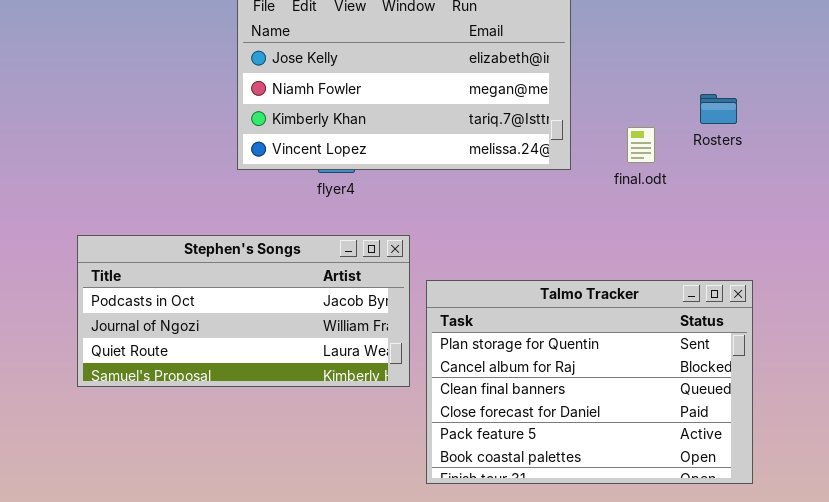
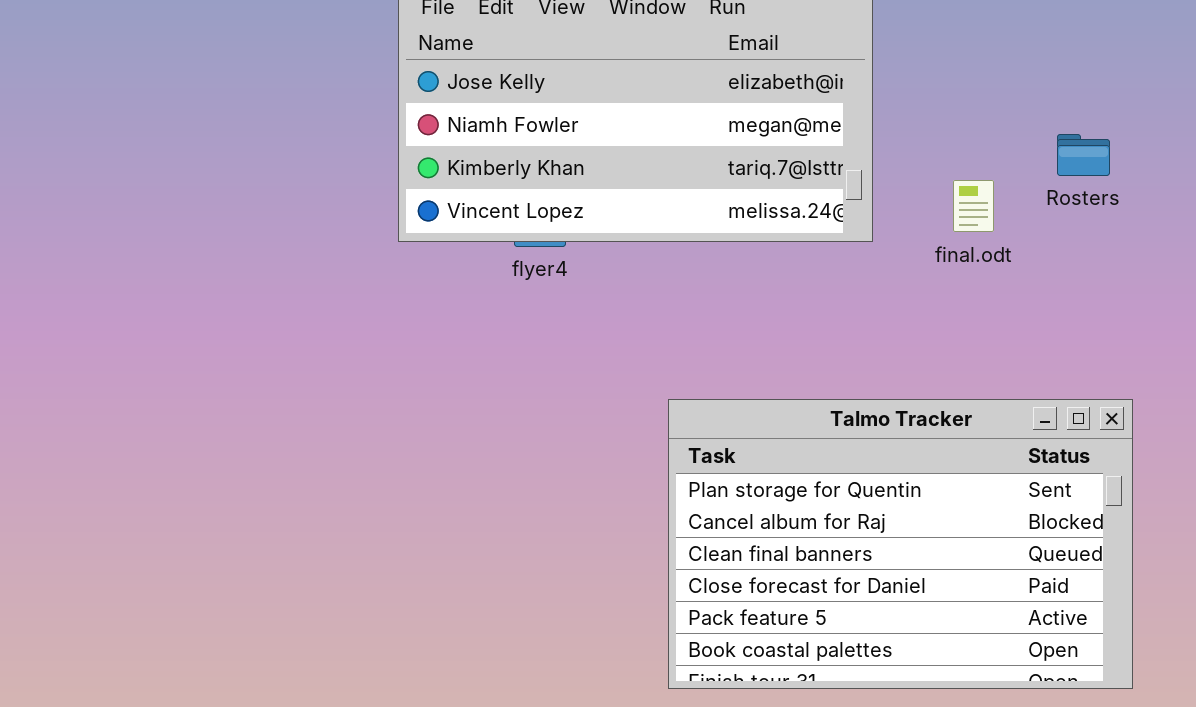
Stephen's Songs: [77,235,410,387] -> none, closed

